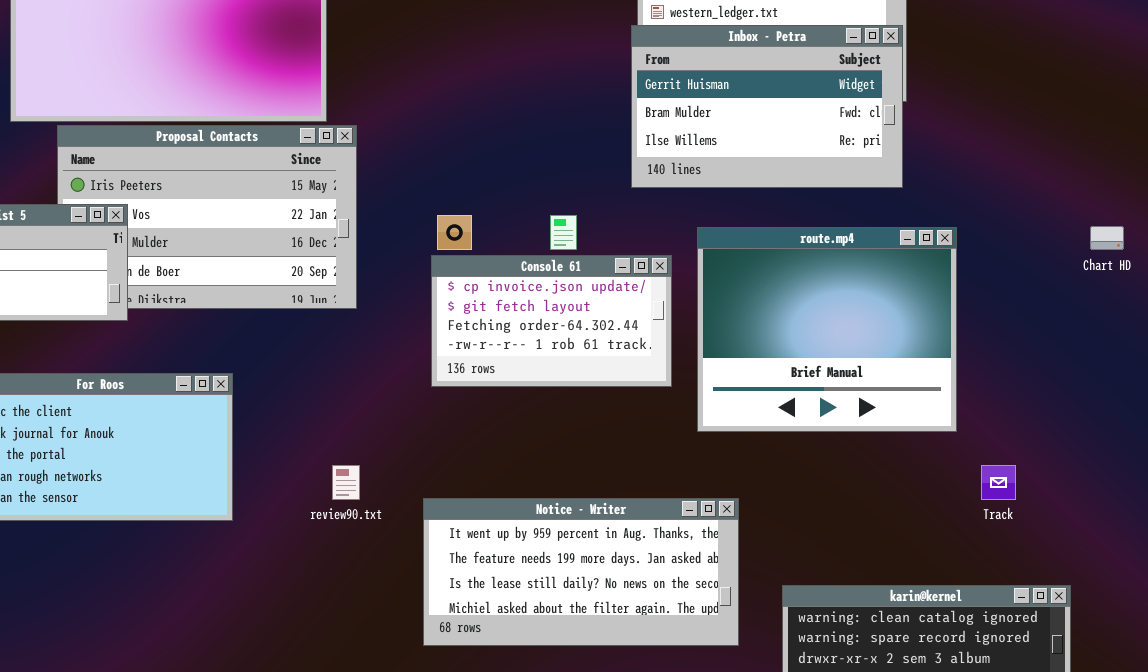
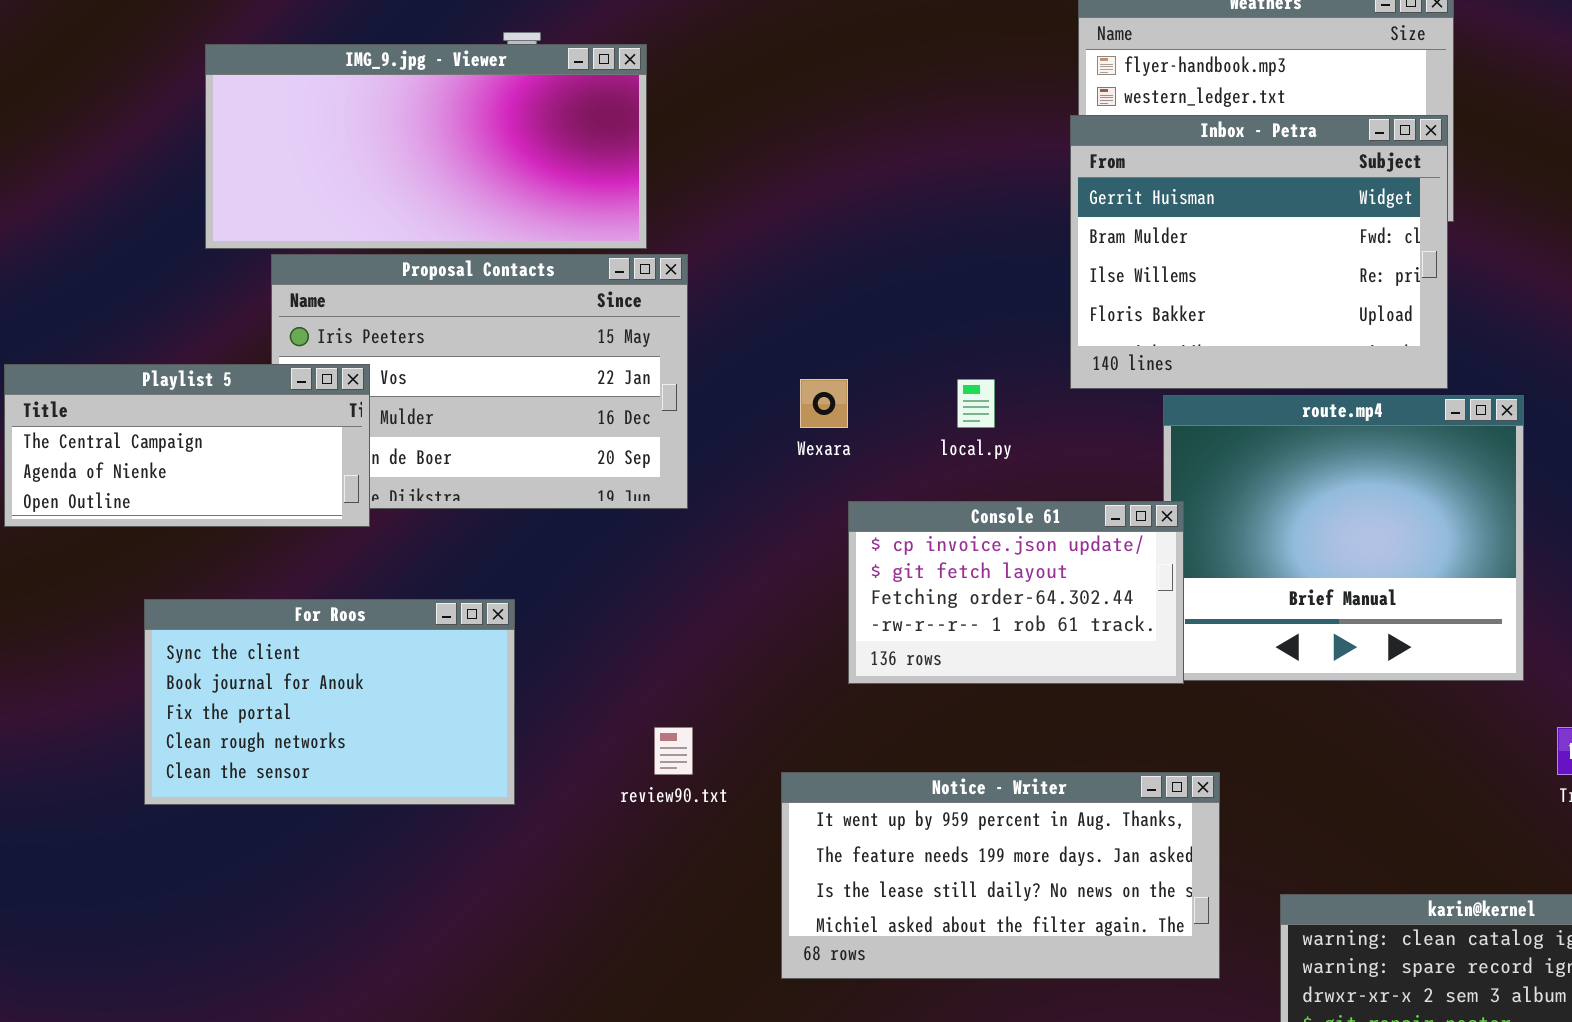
Inbox - Petra: [631,25,903,188] -> [1070,115,1448,389], resized
Console 61: [431,255,672,387] -> [848,501,1184,684], moved

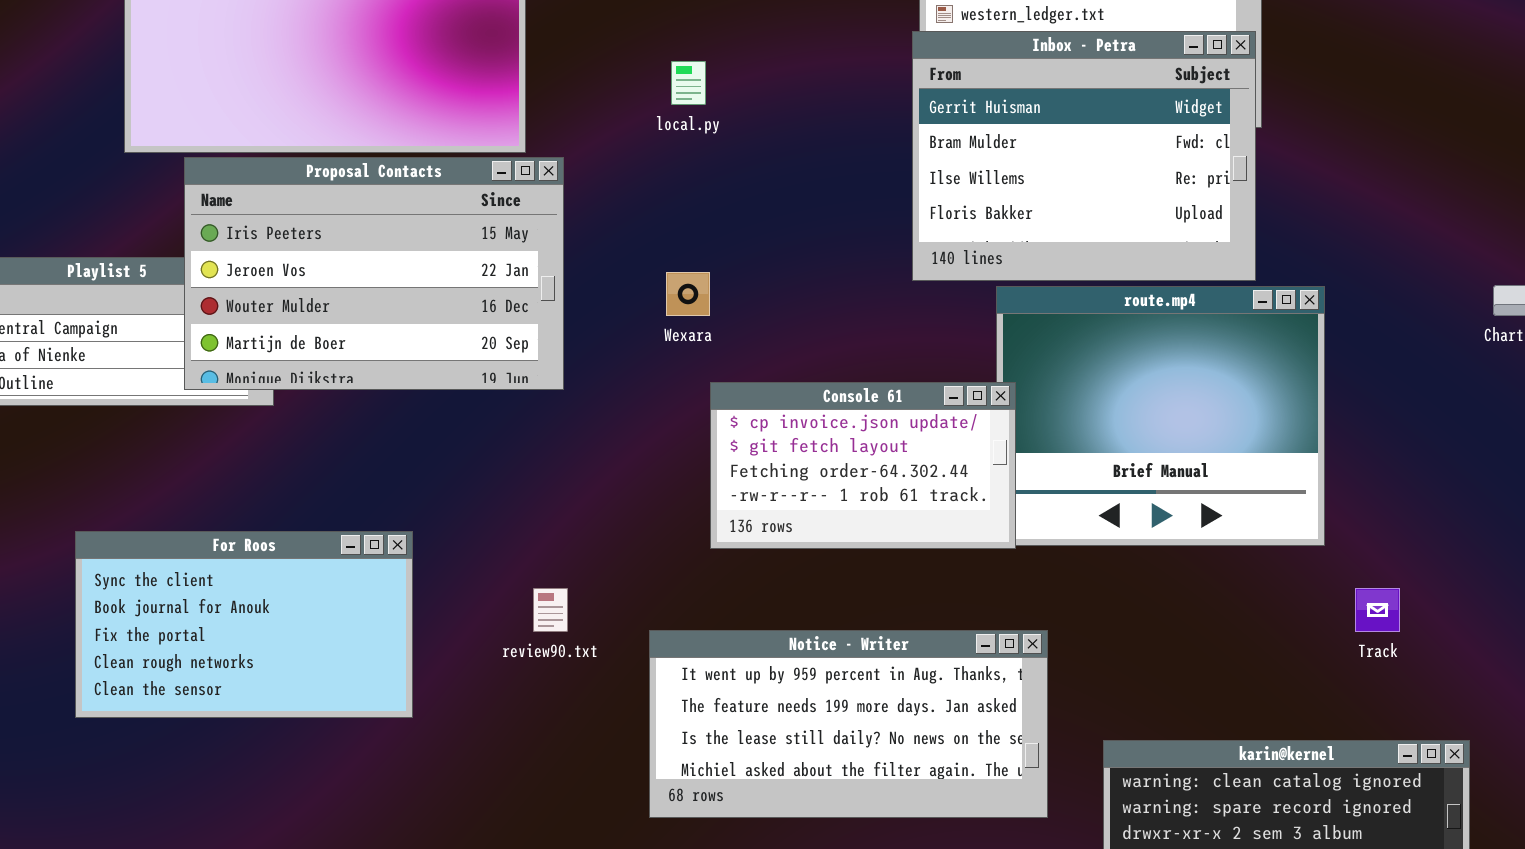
Proposal Contacts: [271,254,688,509] -> [184,157,564,390], raised
local.py: [957,379,995,428] -> [671,61,706,105], moved
For Roos: [144,599,515,805] -> [75,531,413,718], moved

